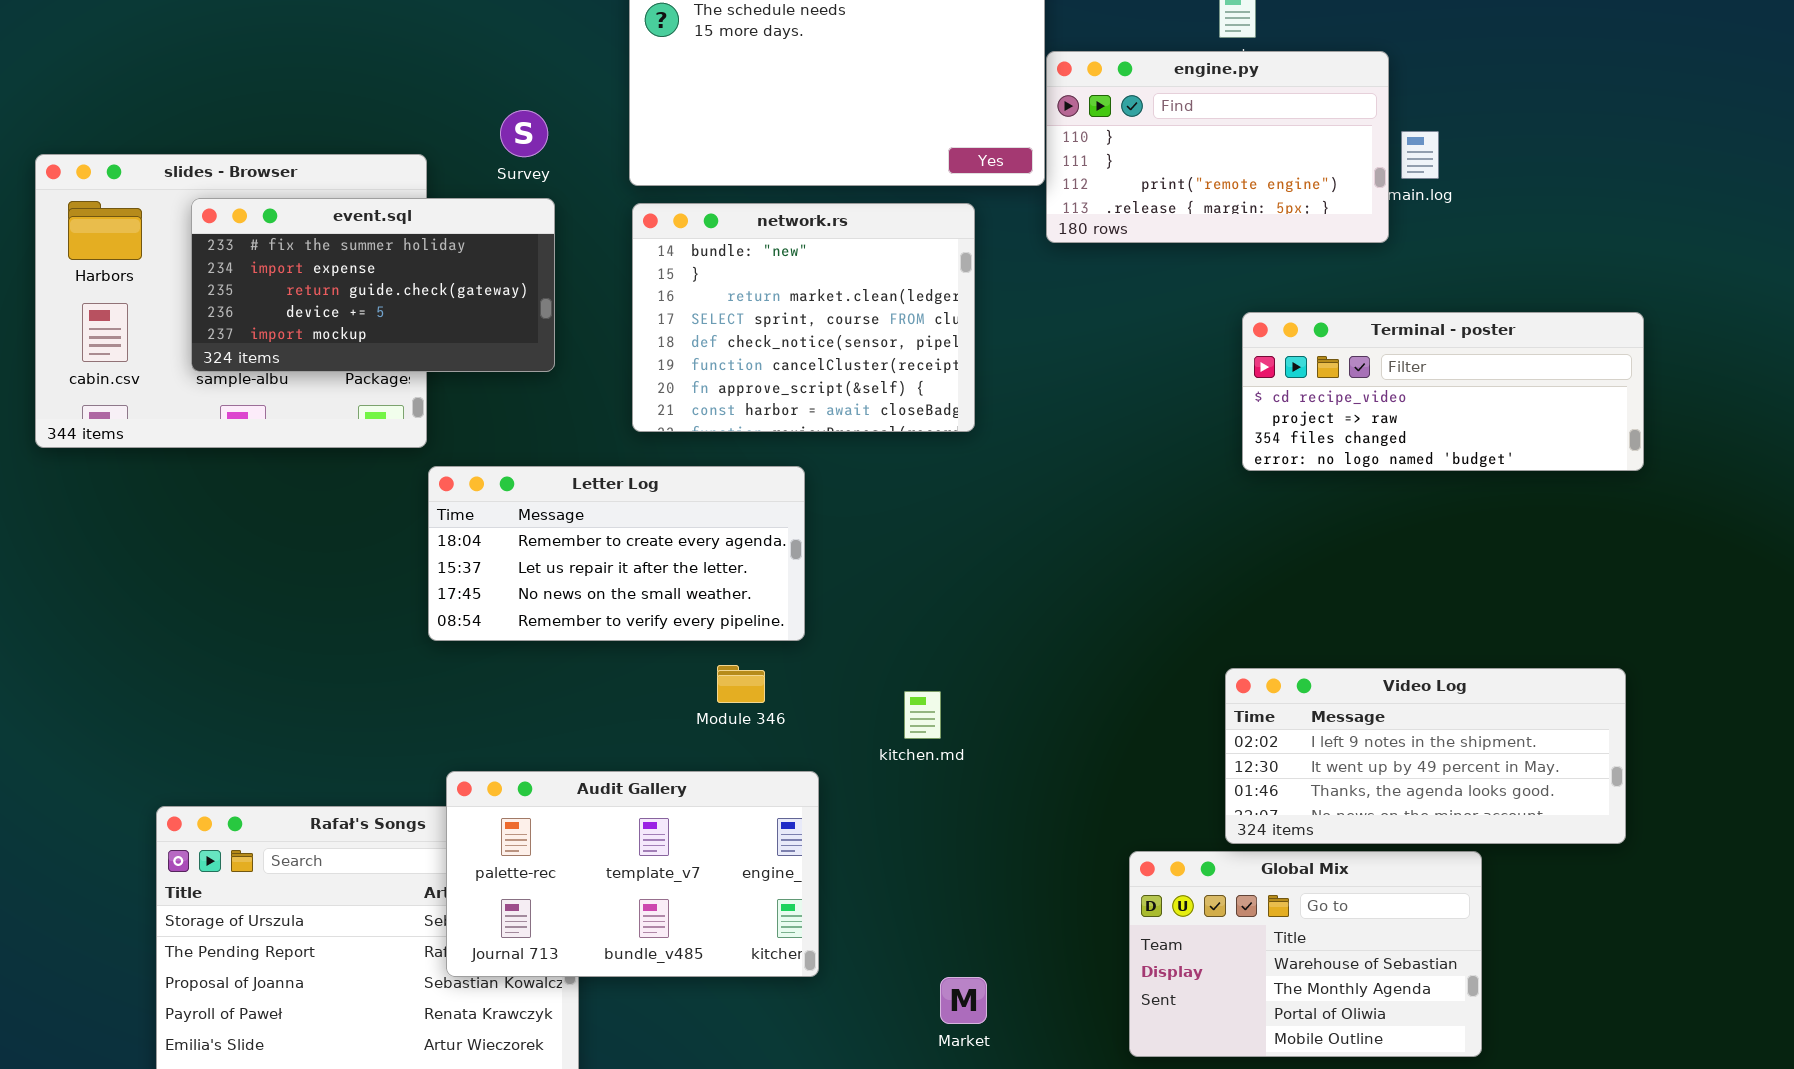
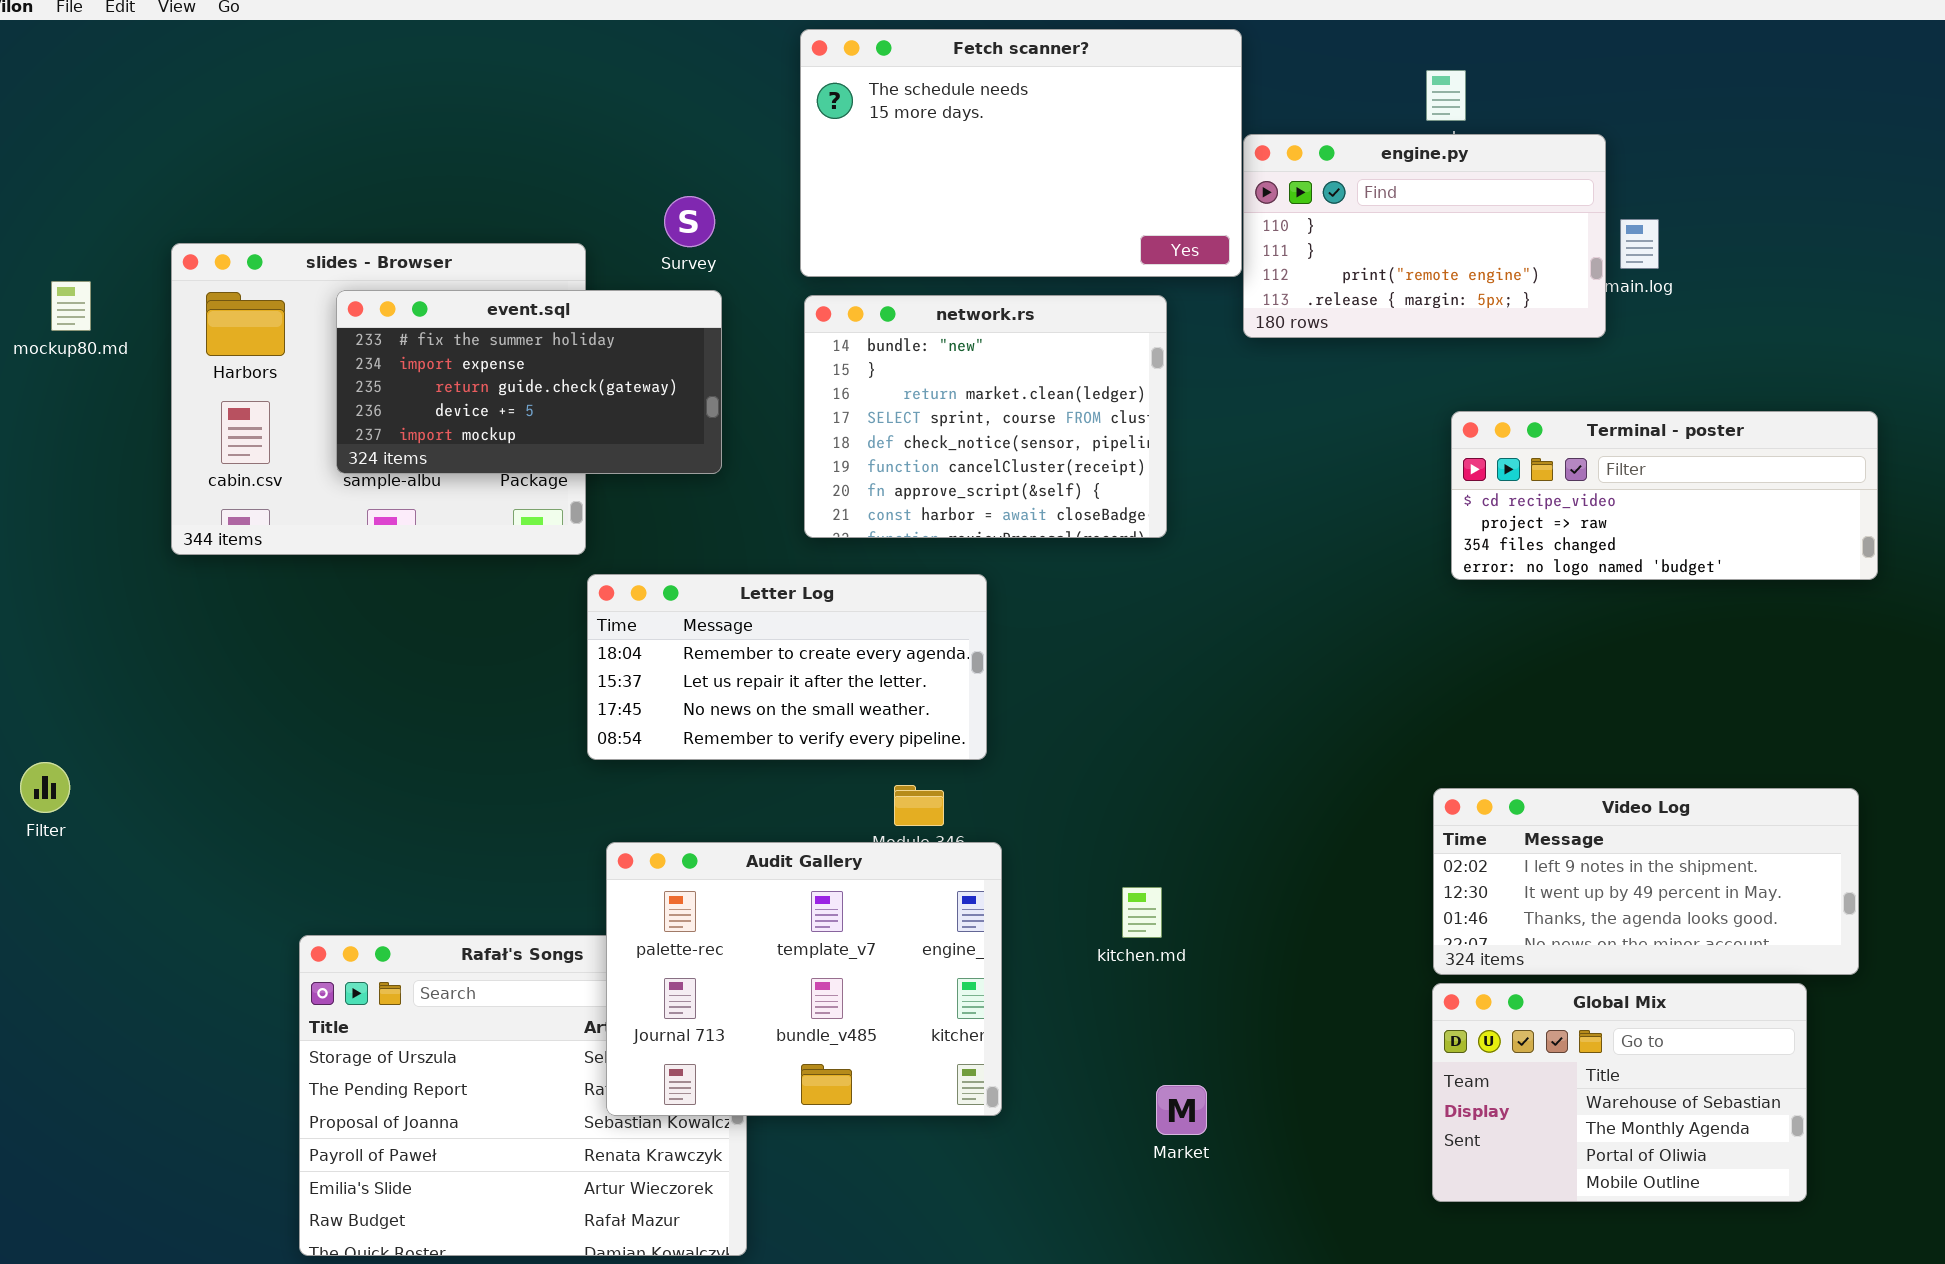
kitchen.md: [904,691,941,739] -> [1122,887,1162,938], moved
Audit Gallery: [446,771,819,977] -> [606,842,1002,1116], resized
Global Mix: [1129,851,1482,1057] -> [1432,983,1807,1202], moved
Market: [940,977,987,1024] -> [1156,1085,1207,1135], moved

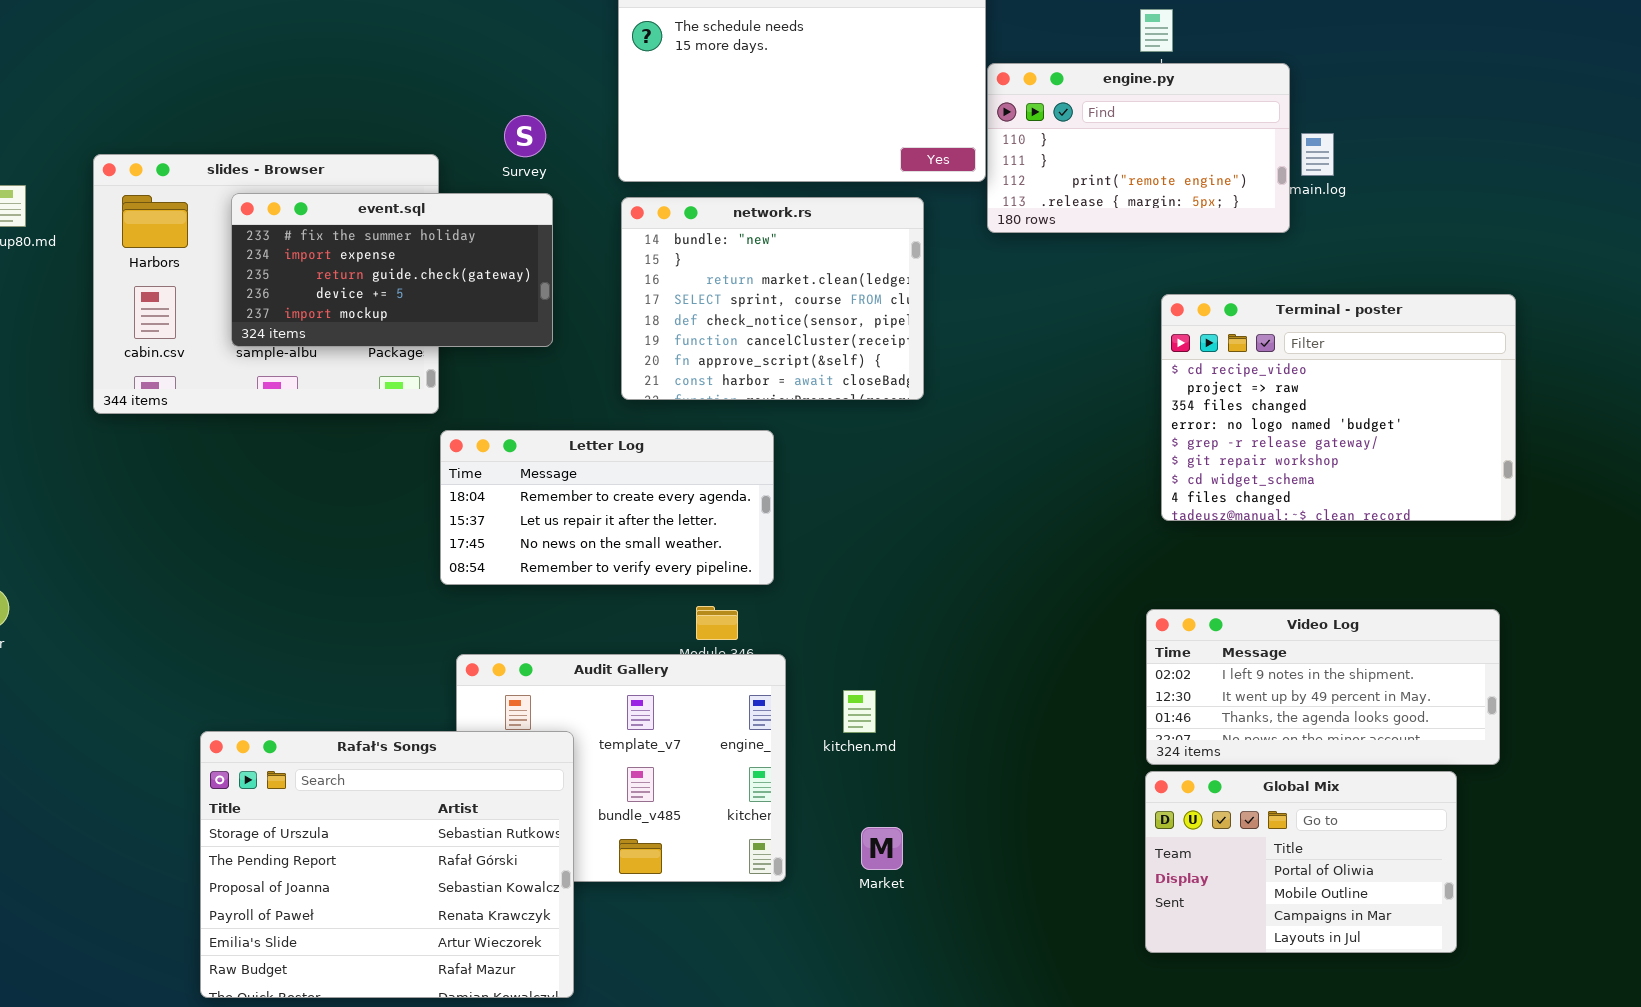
Terminal - poster: [1451,411,1878,580] -> [1161,294,1516,521], resized
kitchen.md: [1122,887,1162,938] -> [843,690,876,733], moved
Rafał's Songs: [299,935,747,1256] -> [200,731,574,998], raised
Global Mix: [1432,983,1807,1202] -> [1145,771,1457,953], scrolled down 2 rows
Market: [1156,1085,1207,1135] -> [861,827,903,870], moved

